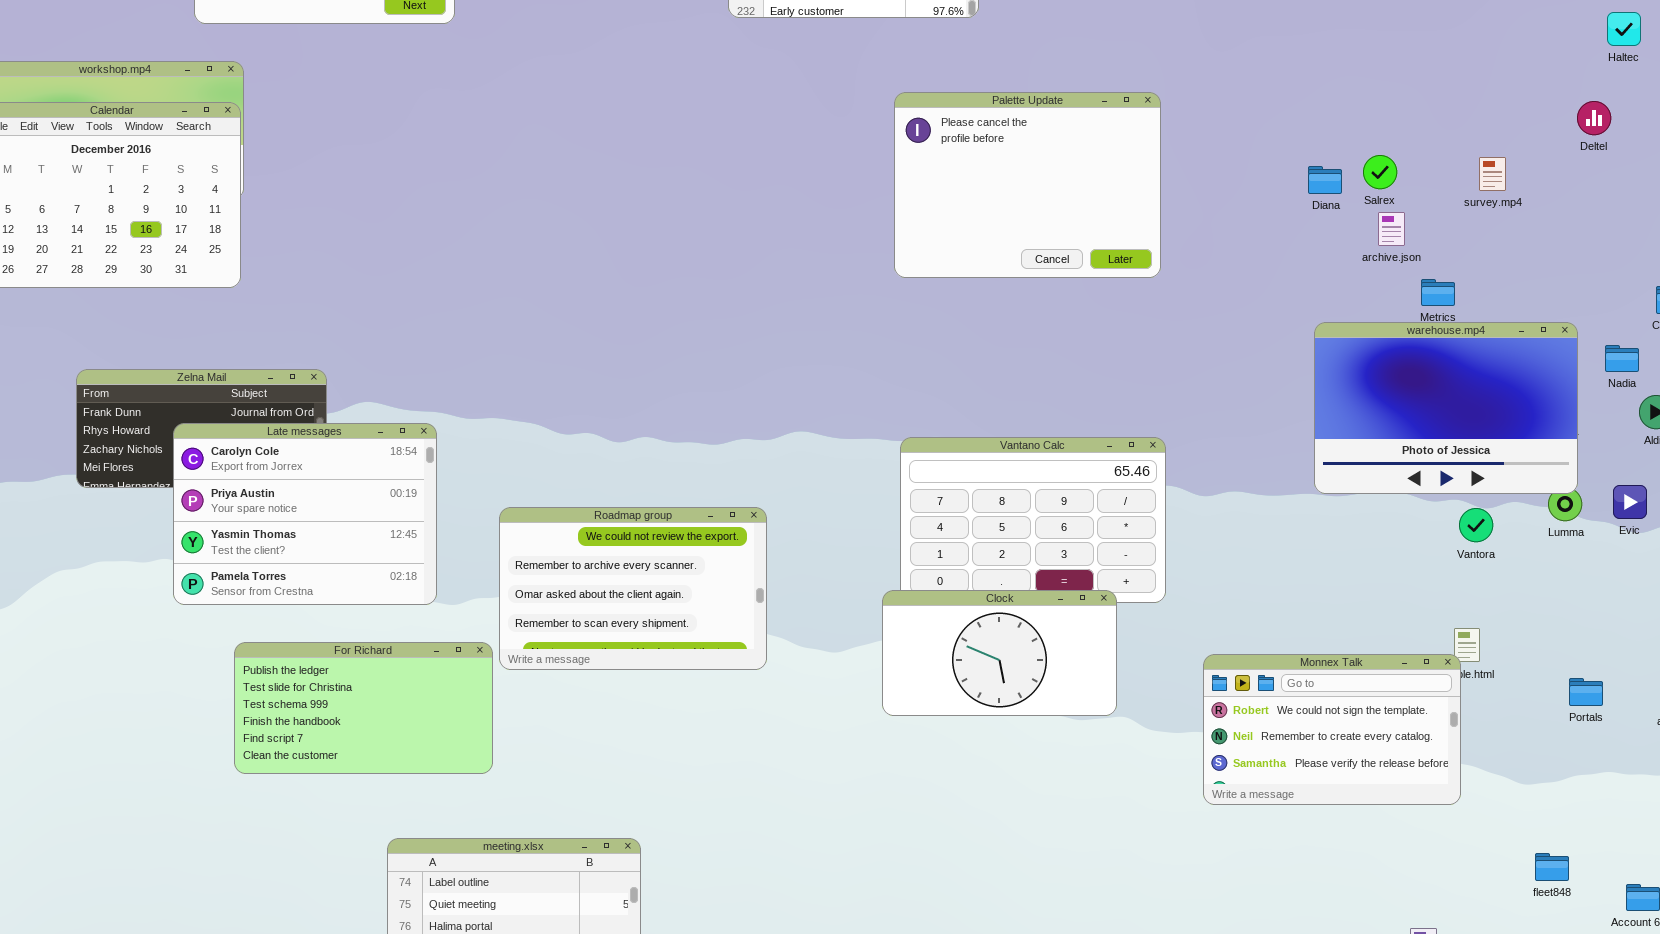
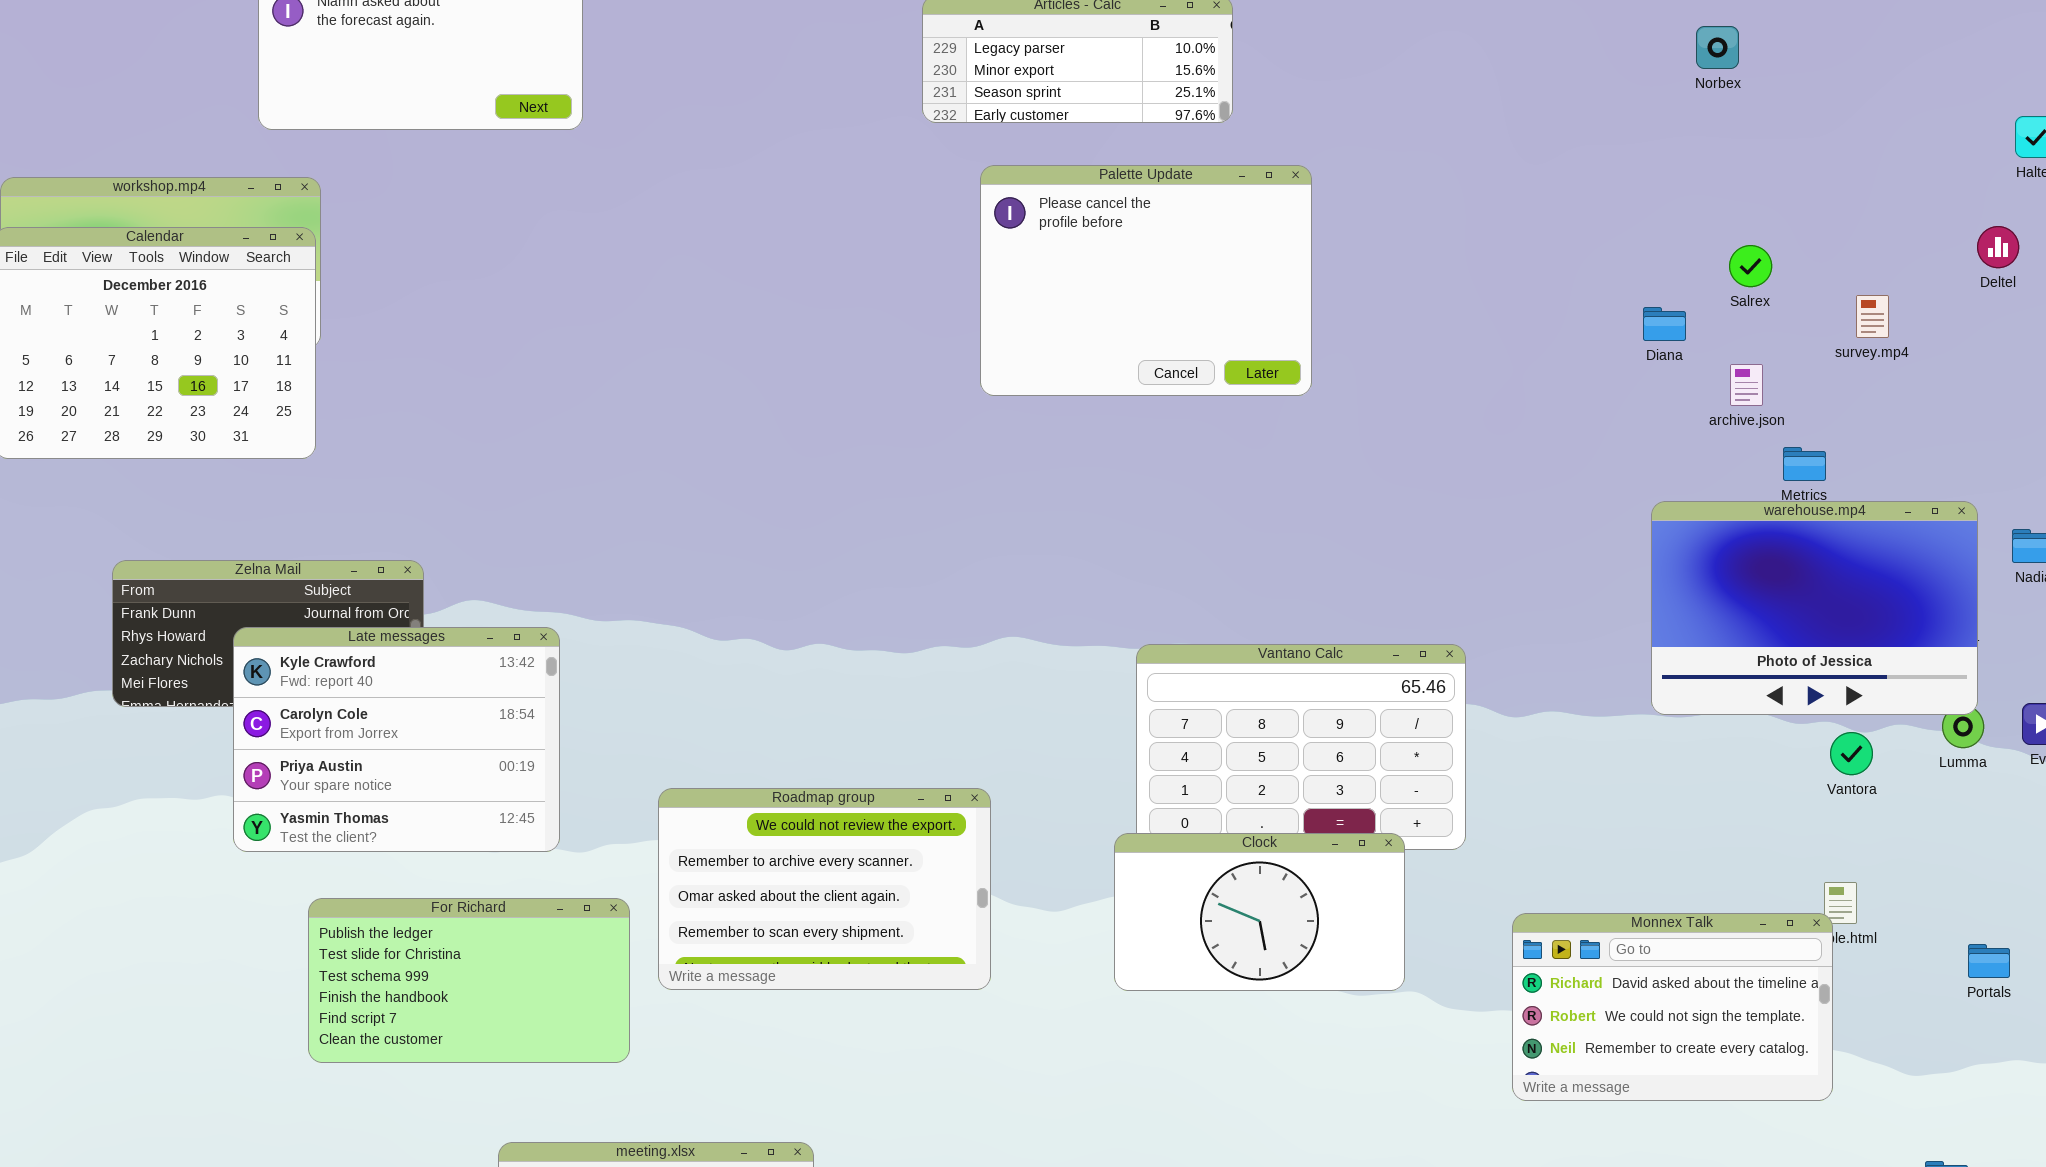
Palette Update: [894,92,1161,278] -> [980,165,1312,396], moved
Salrex: [1363,155,1397,189] -> [1729,245,1772,287], moved
Late messages: [173,423,437,605] -> [233,627,560,852], scrolled up 1 row
Roadmap group: [499,507,767,670] -> [658,788,991,990], moved
Monnex Talk: [1203,654,1461,805] -> [1512,913,1833,1101], scrolled up 1 row

